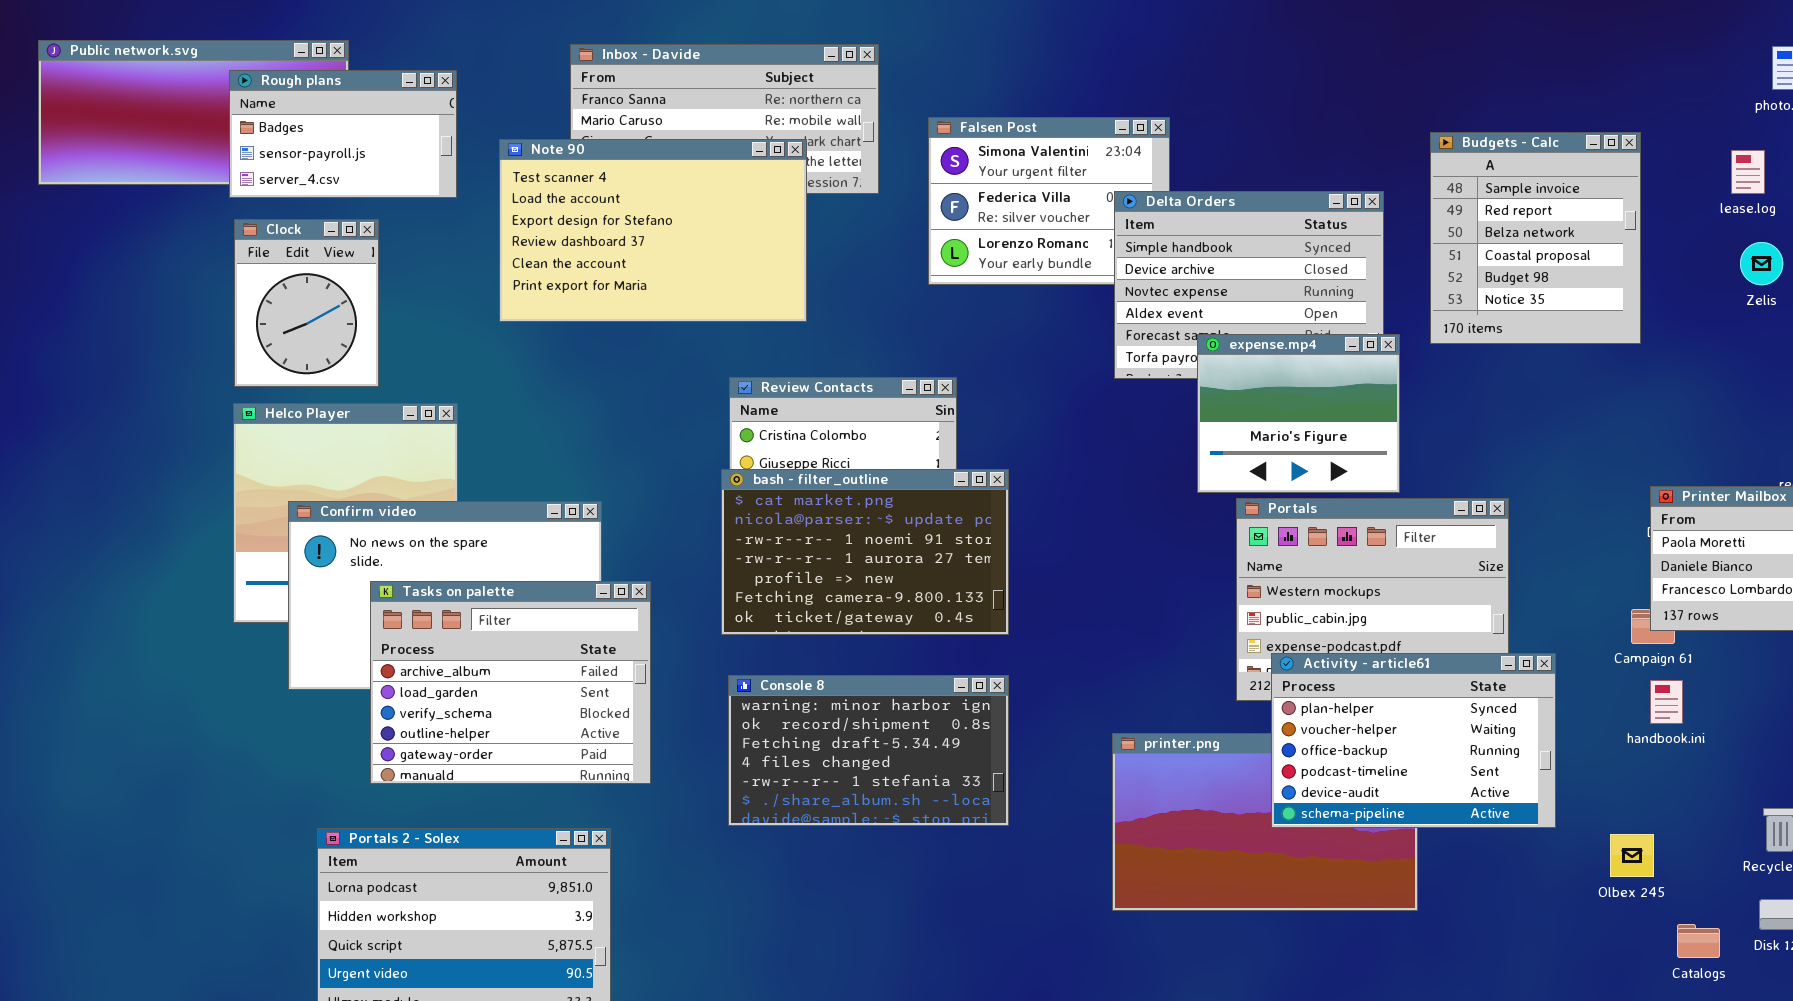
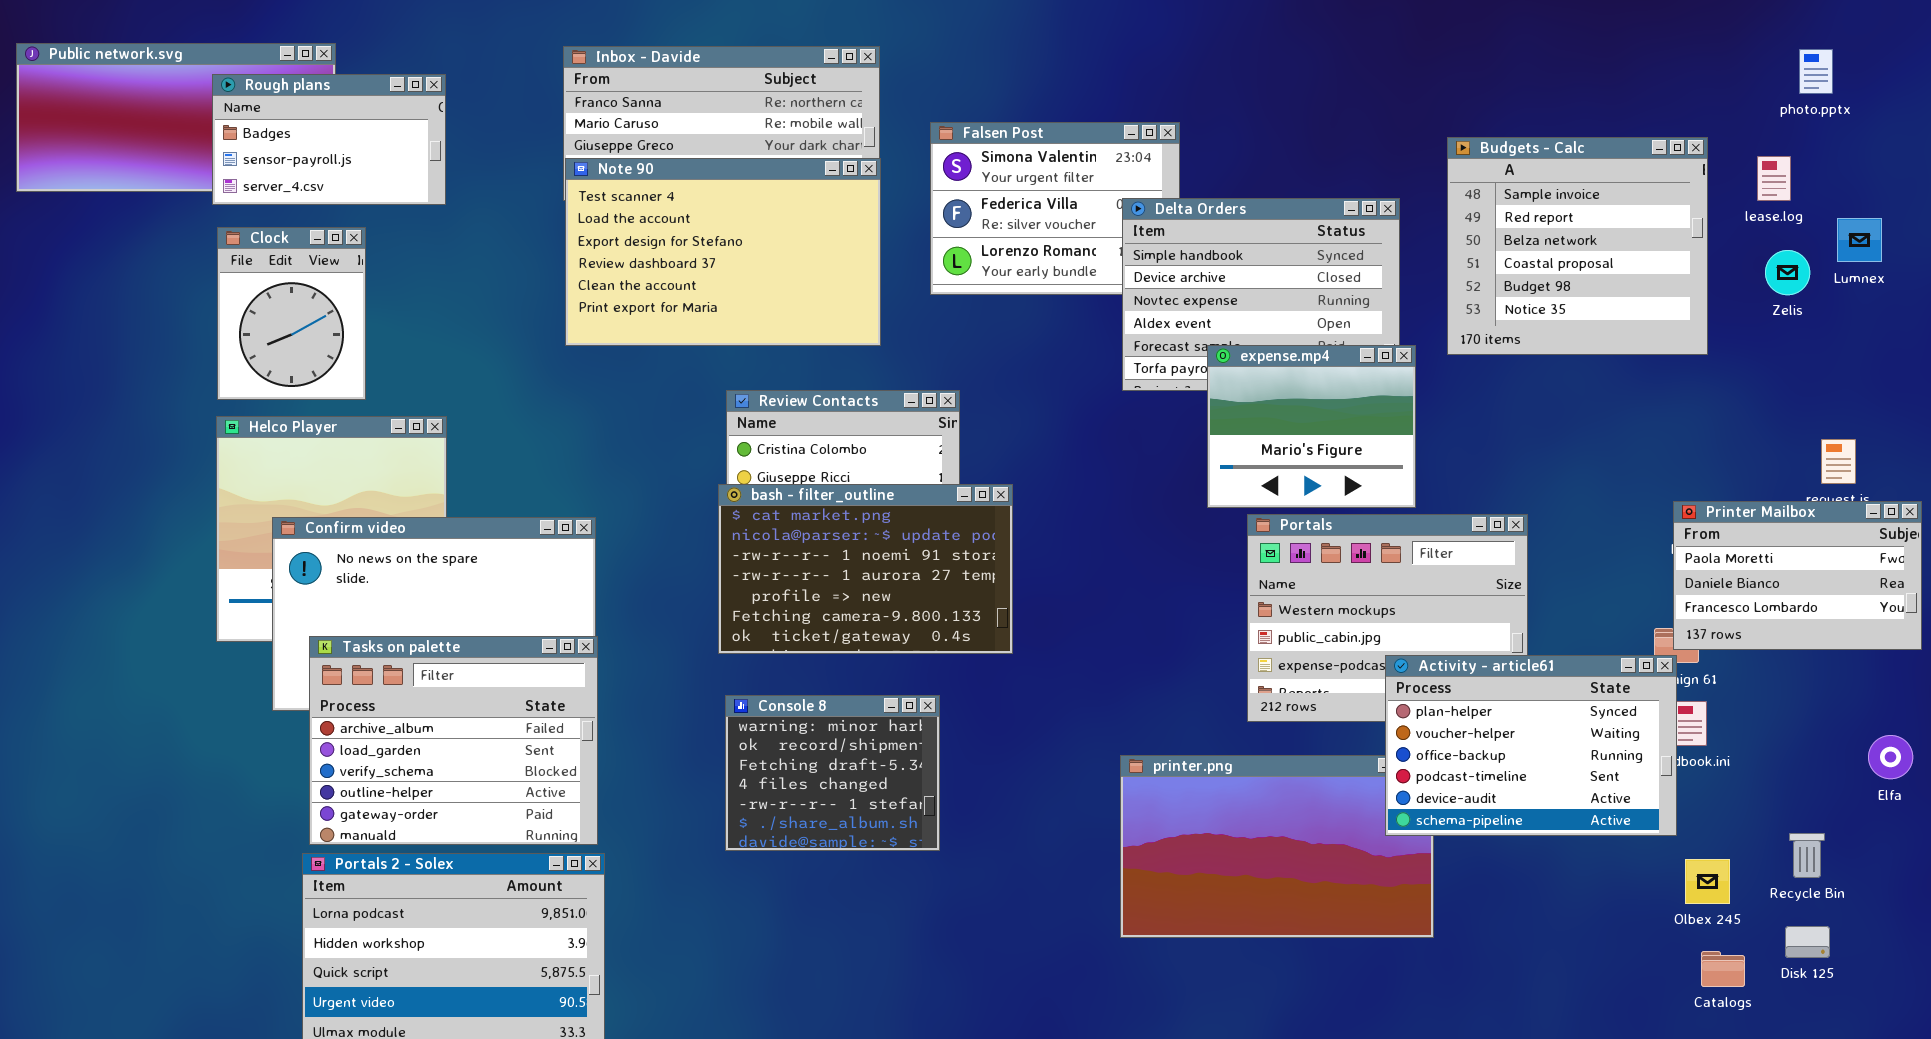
Budgets - Calc: [1430,132,1641,344] -> [1447,137,1708,355], resized
Note 90: [499,139,807,322] -> [565,158,881,346], moved
Tasks on palette: [370,581,651,784] -> [309,636,598,845], moved
Activity - article61: [1271,653,1556,828] -> [1385,655,1677,836], moved
Console 8: [728,675,1009,826] -> [725,695,940,851], resized
Olbex 245: [1610,834,1654,877] -> [1685,859,1730,904], moved

